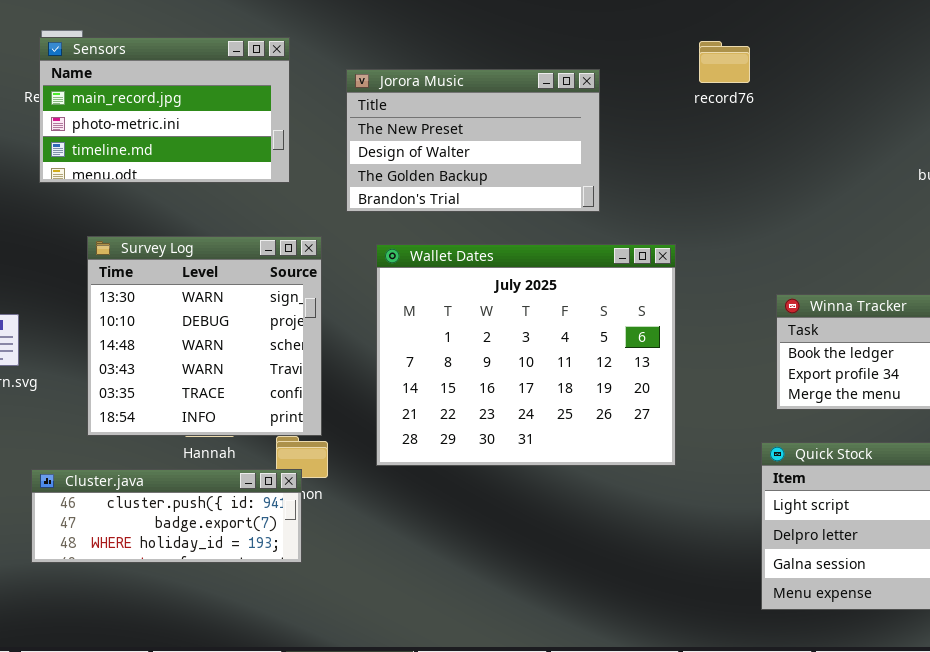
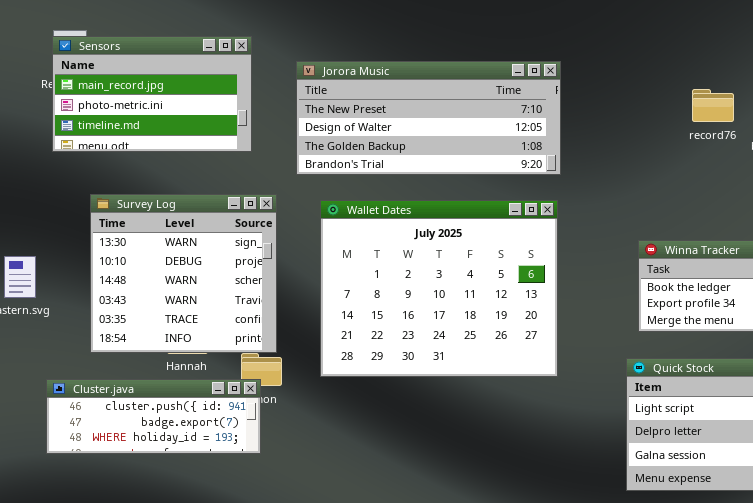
record76: [699,41,750,83] -> [692,89,734,122], moved
Jorora Music: [346,69,600,212] -> [296,61,561,175], resized

